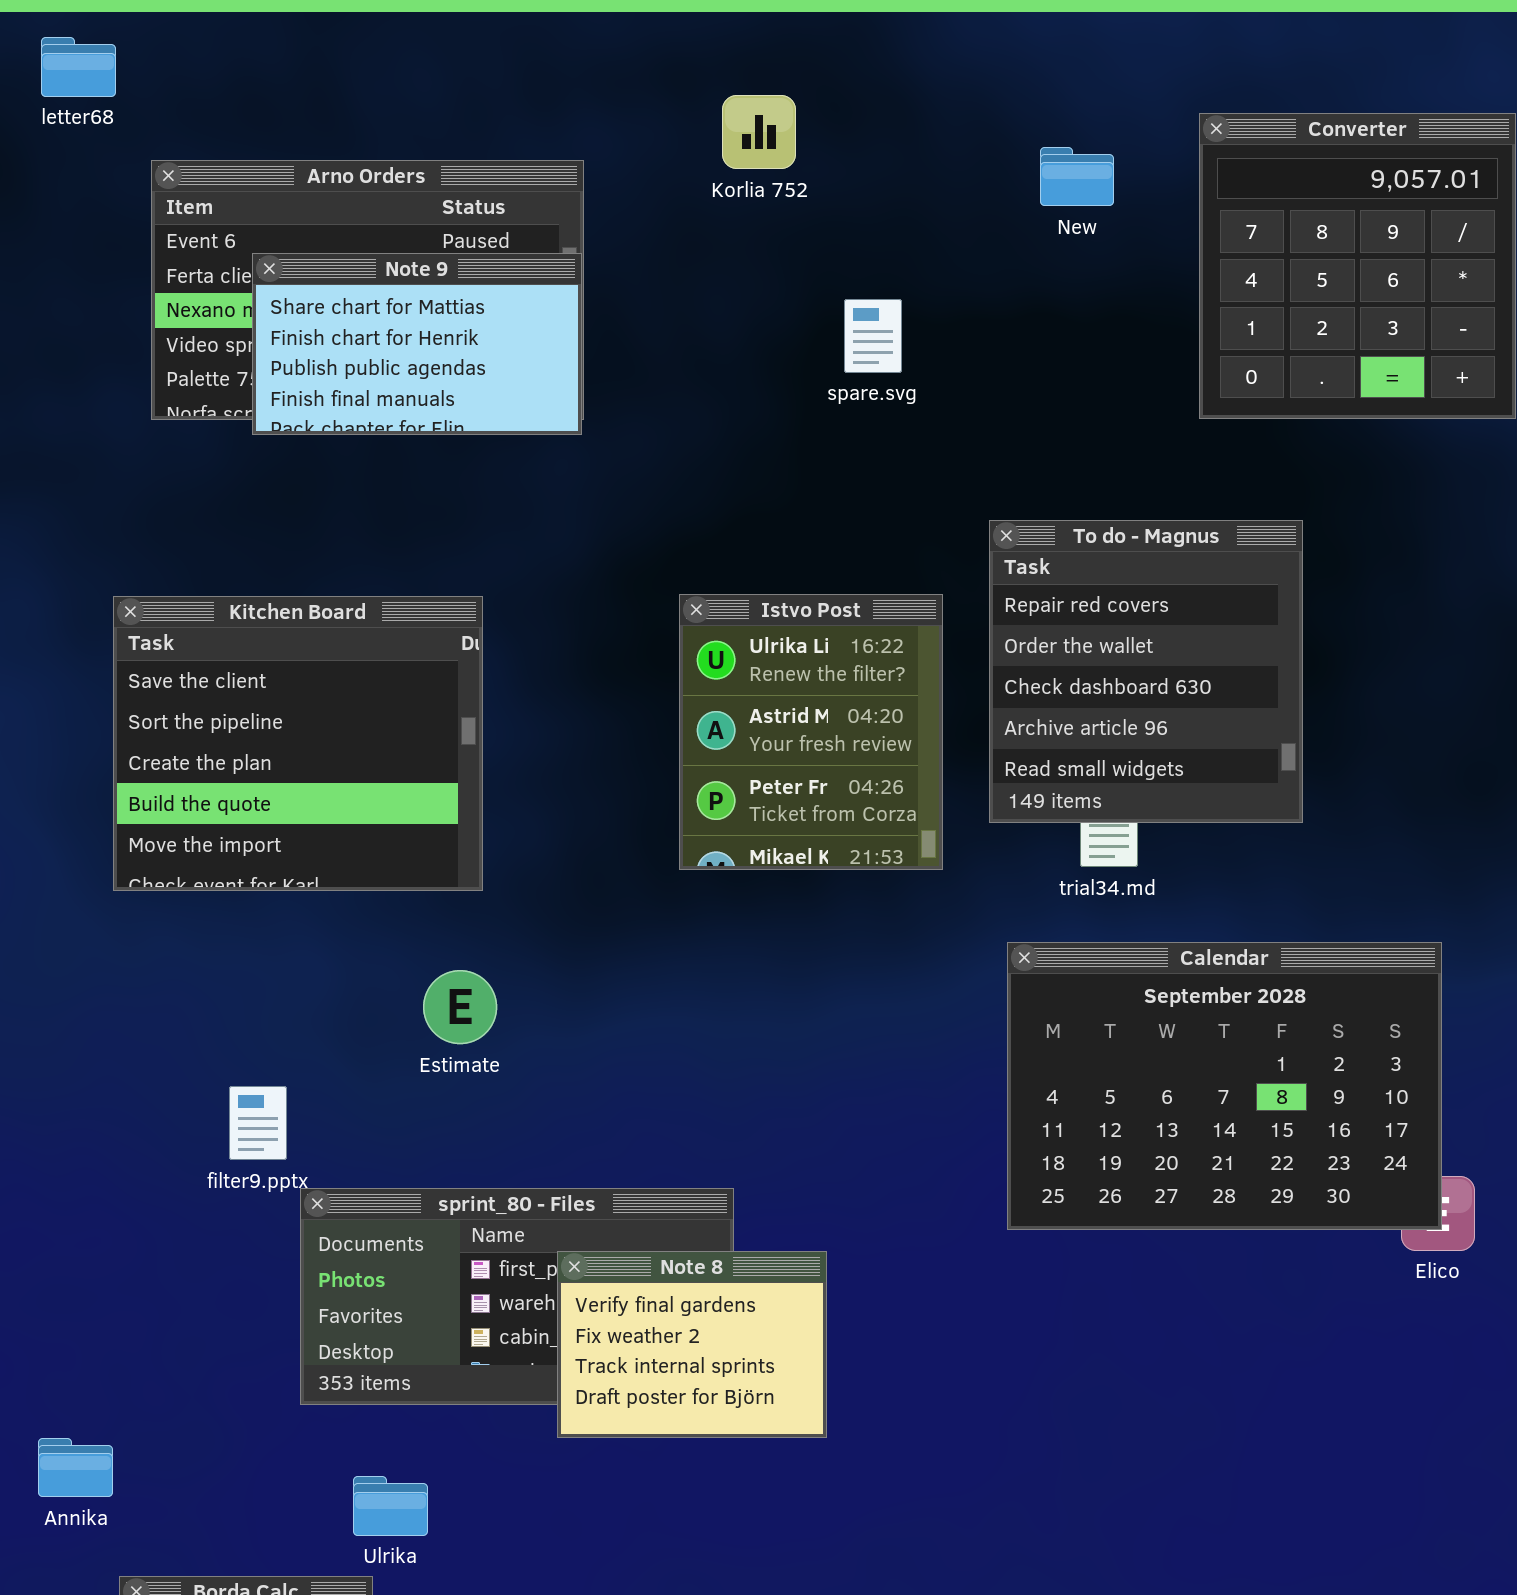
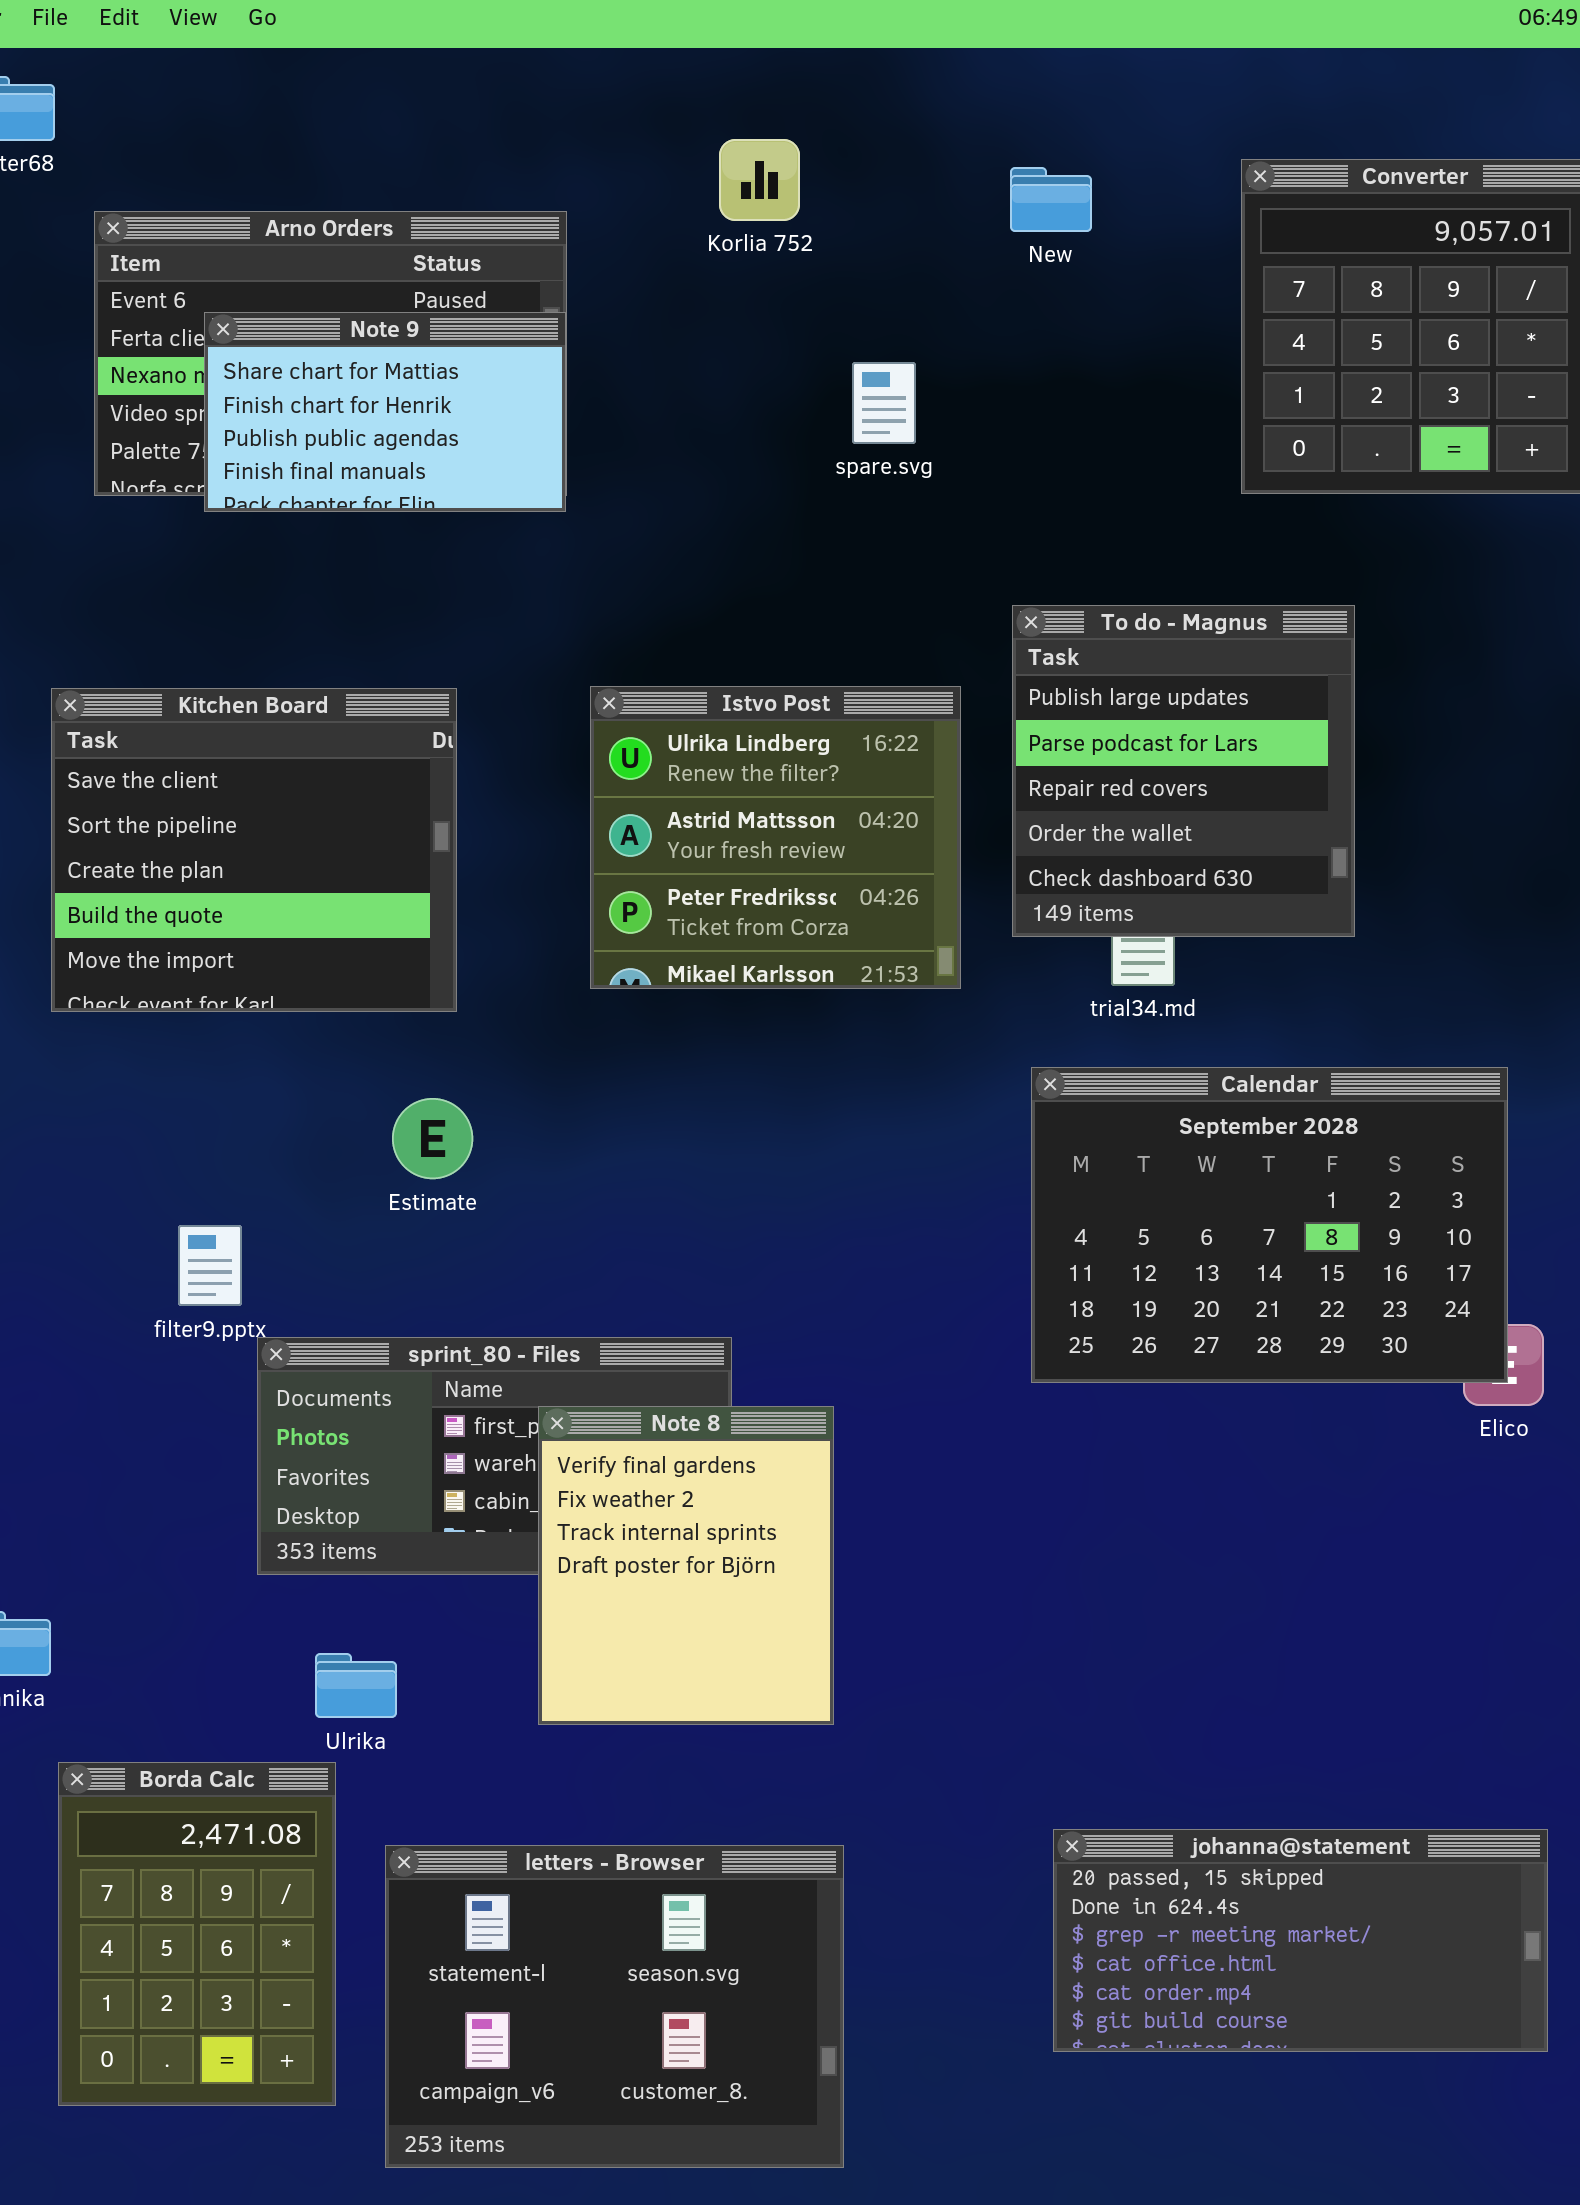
New: [1040,147,1114,206] -> [1010,167,1092,232], moved
To do - Magnus: [989,520,1303,823] -> [1012,605,1355,937], scrolled up 2 rows
Istvo Post: [679,594,943,870] -> [590,686,961,989], resized
Note 8: [557,1251,827,1438] -> [538,1406,834,1725], resized

